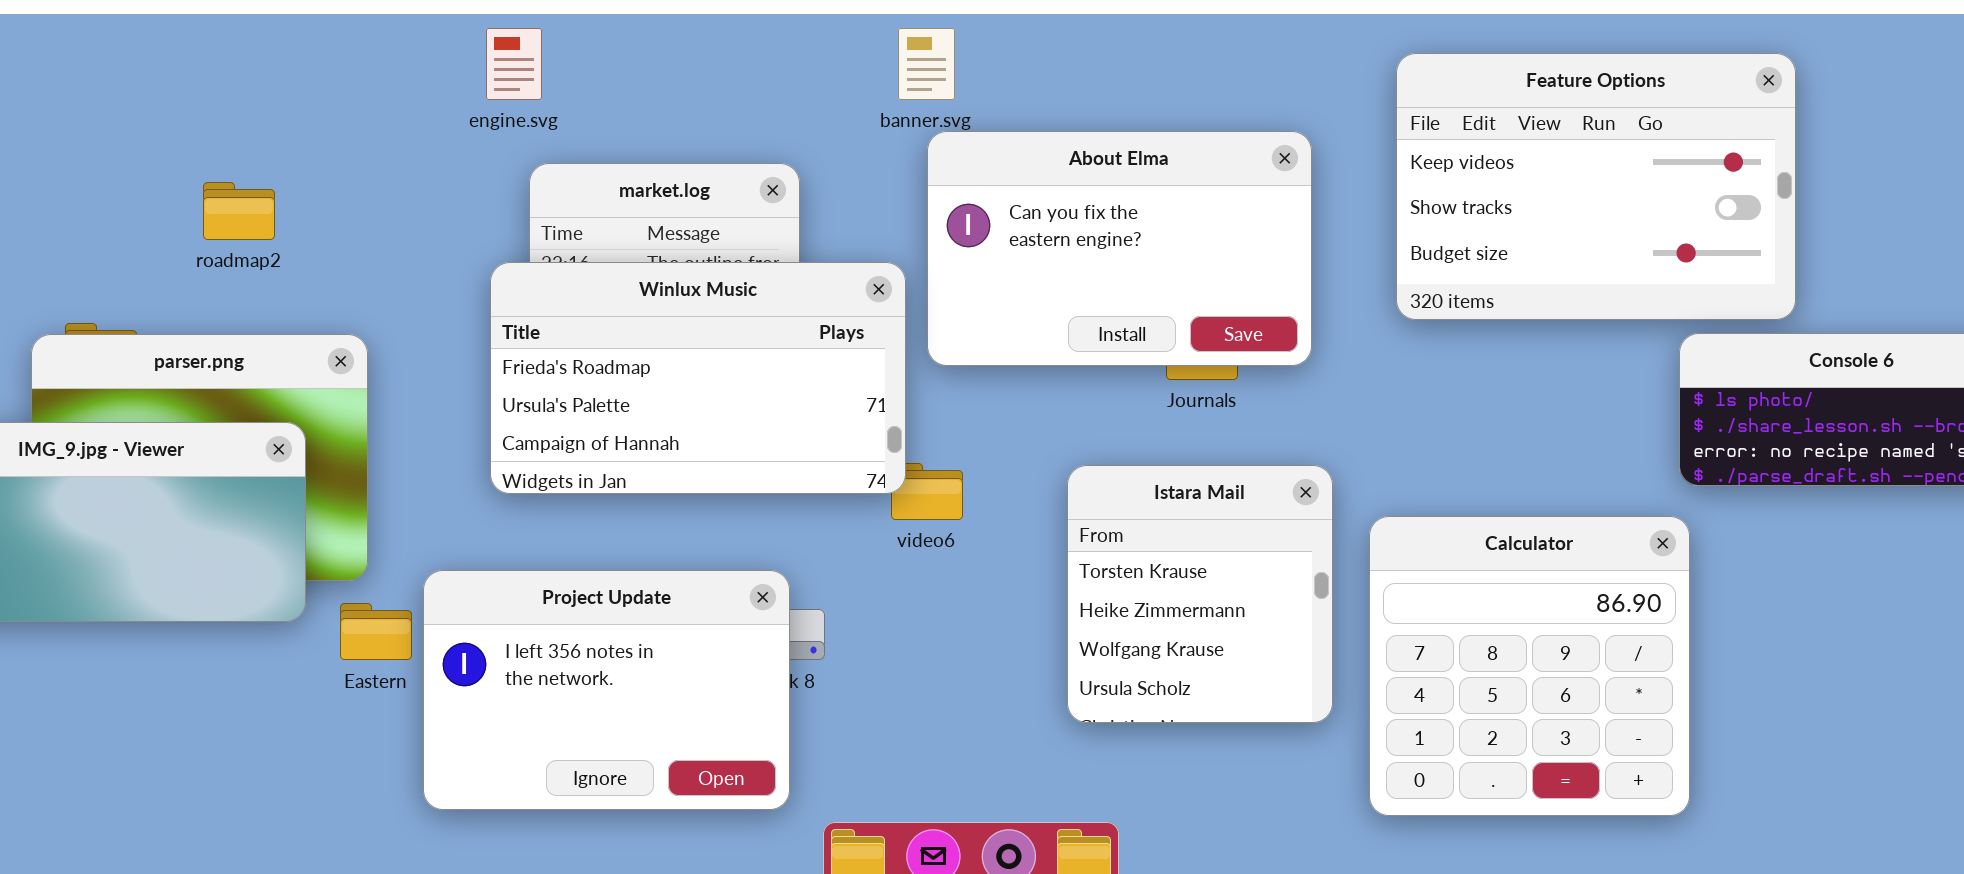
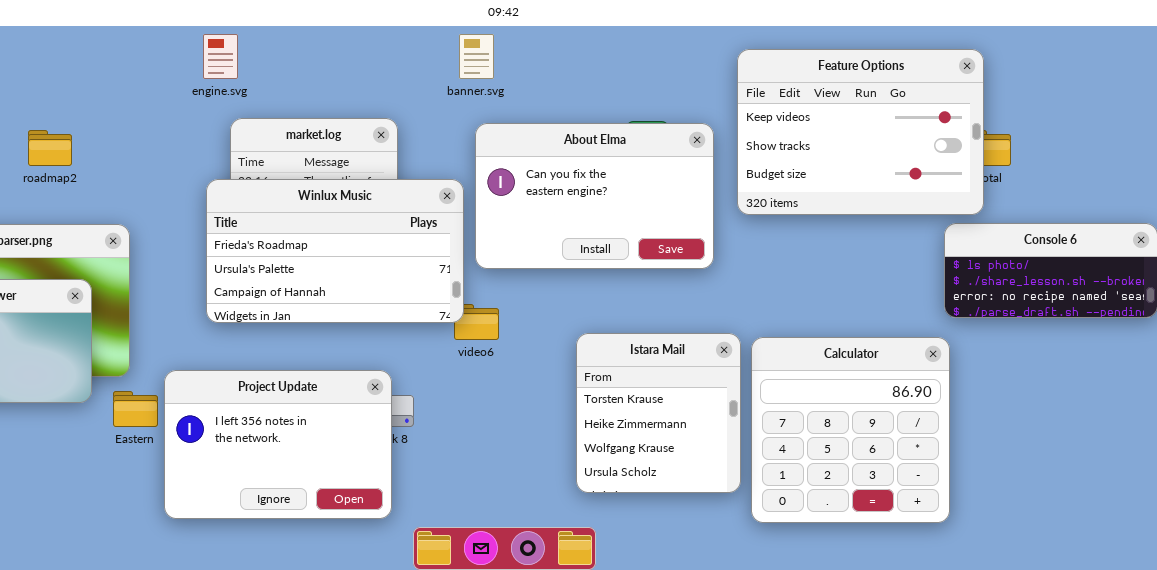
Feature Options: [1396,53,1796,320] -> [737,49,984,215], moved
About Elma: [927,131,1312,366] -> [475,123,714,269], moved
Istara Mail: [1067,465,1333,723] -> [576,333,741,493], moved

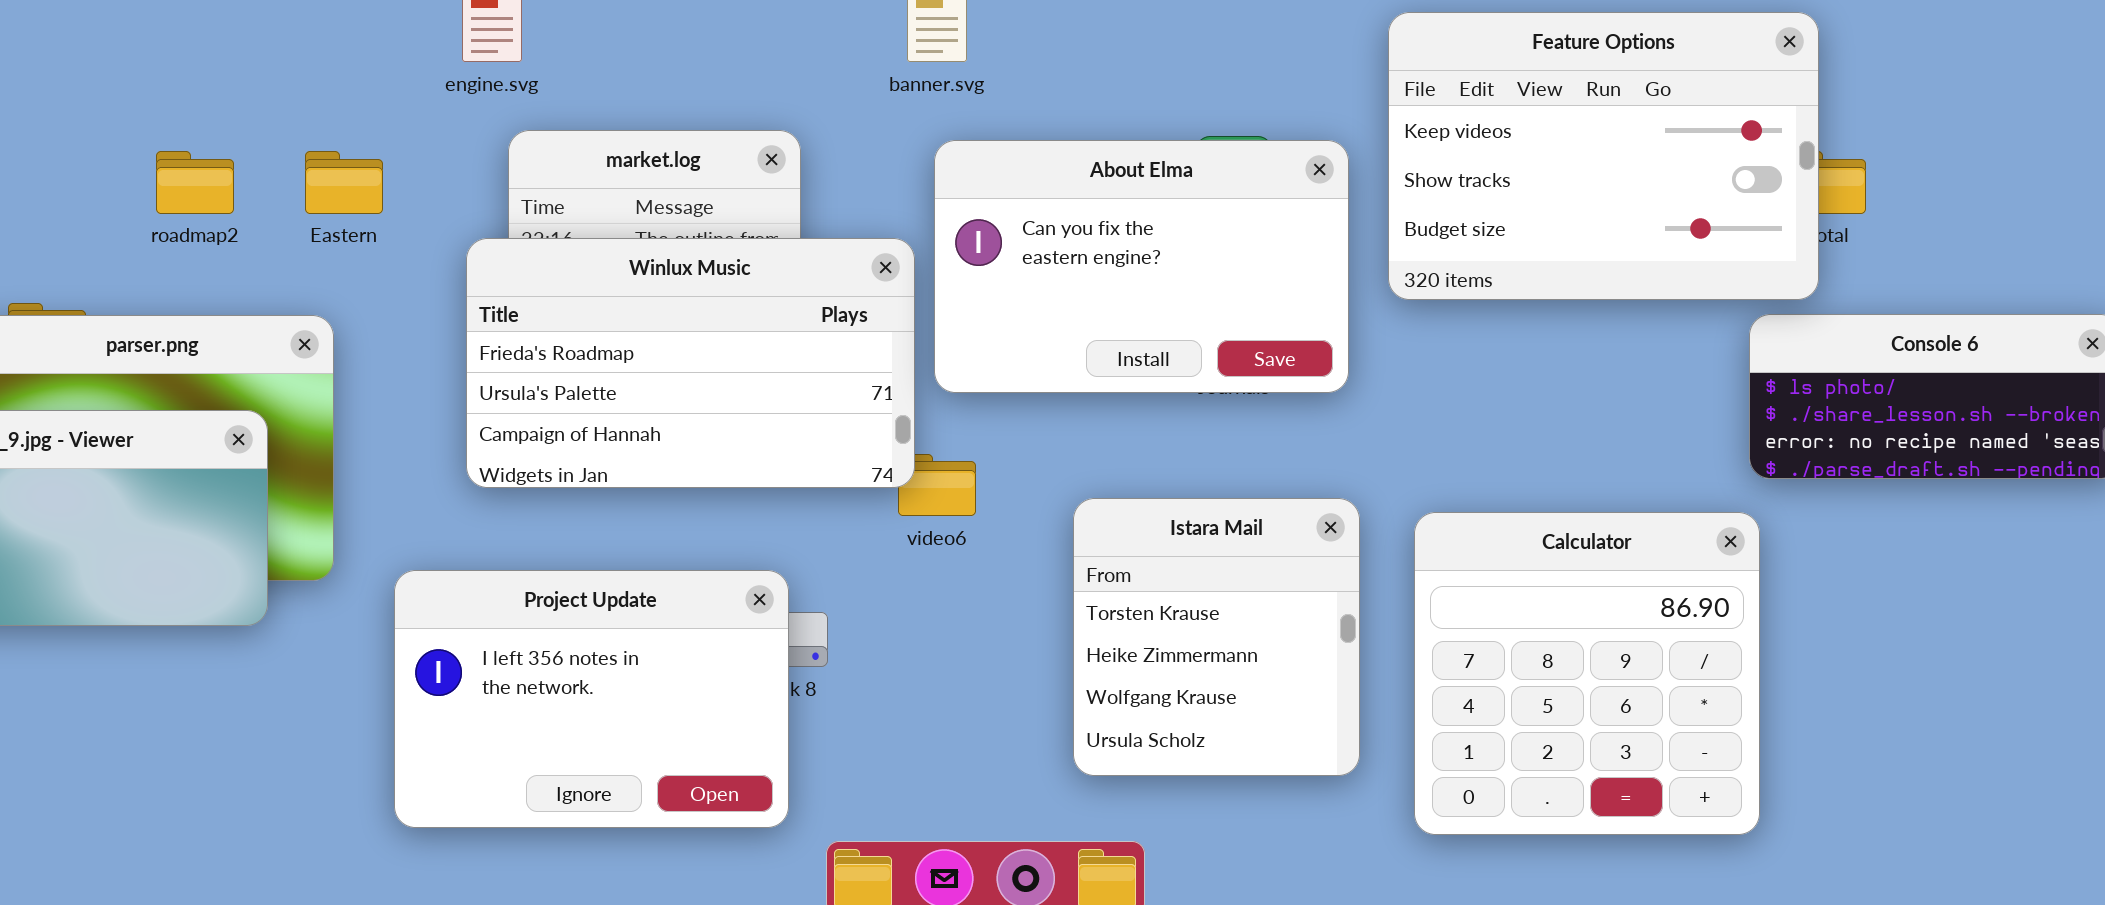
Istara Mail: [576,333,741,493] -> [1073,498,1360,776], moved
Eastern: [113,391,158,427] -> [305,151,383,214], moved

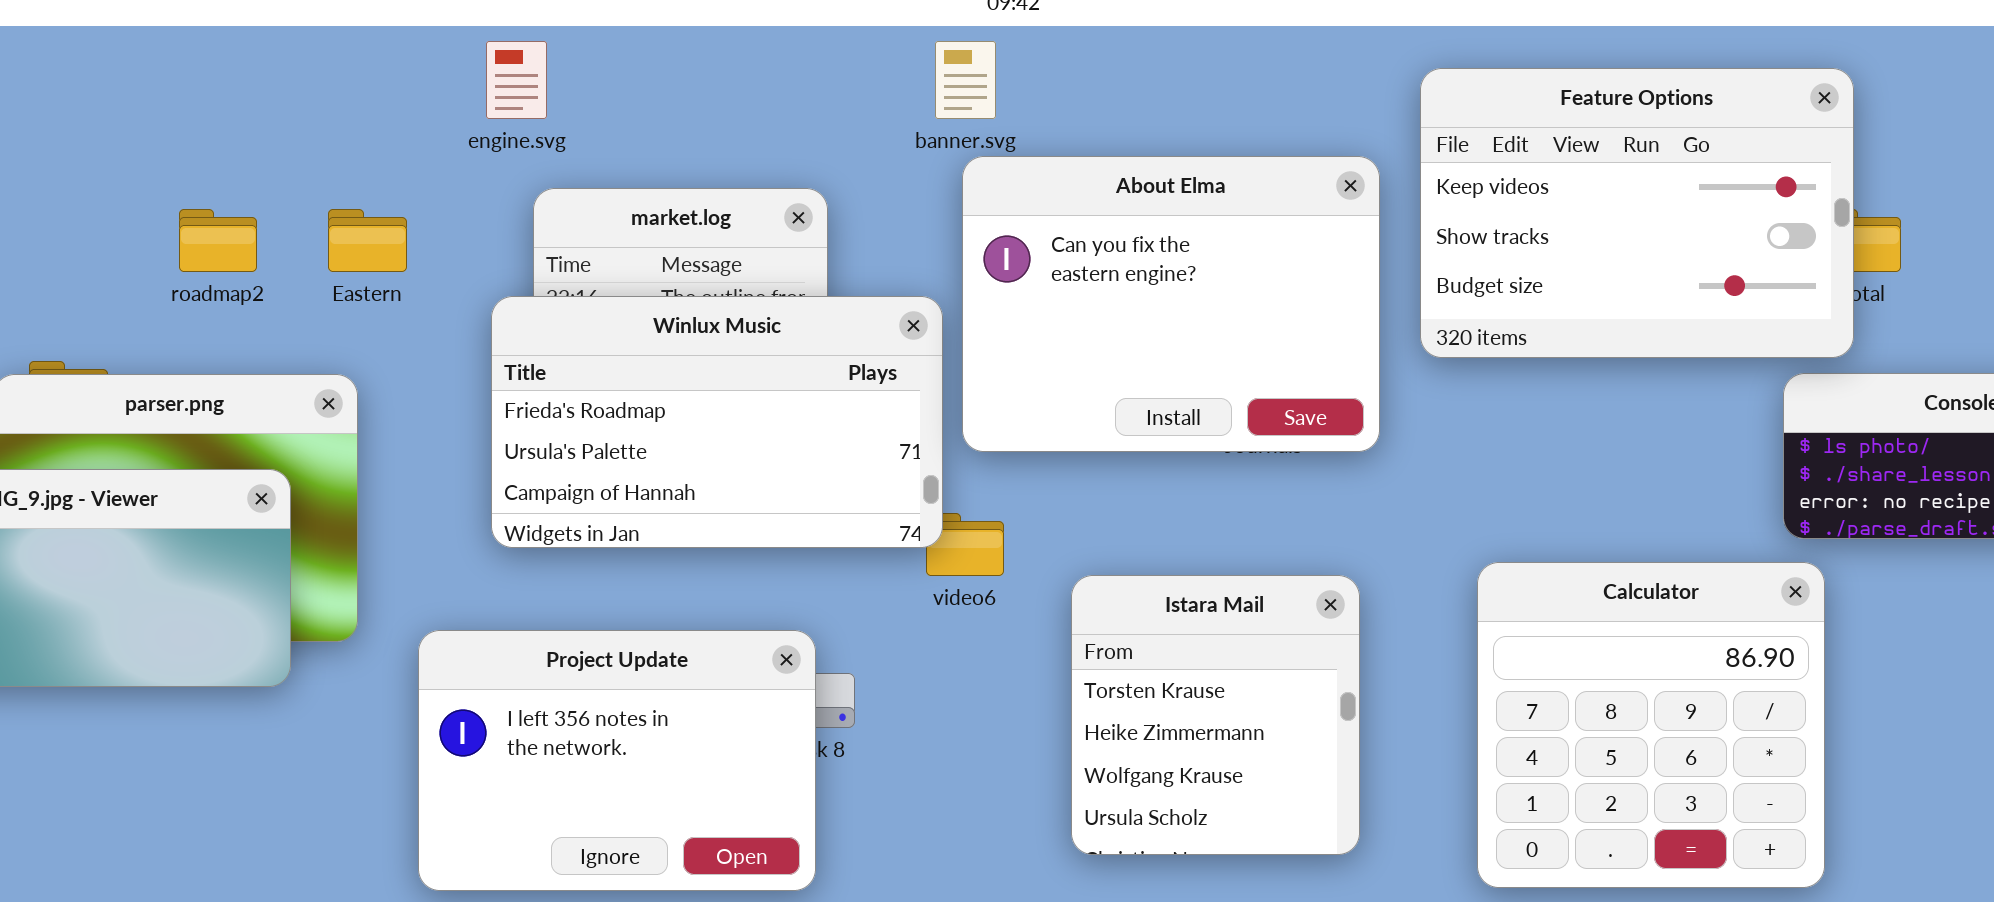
About Elma: [934,140,1349,393] -> [962,156,1380,452], resized
Istara Mail: [1073,498,1360,776] -> [1071,575,1360,855], moved
Calculator: [1414,512,1760,835] -> [1477,562,1825,888], moved

